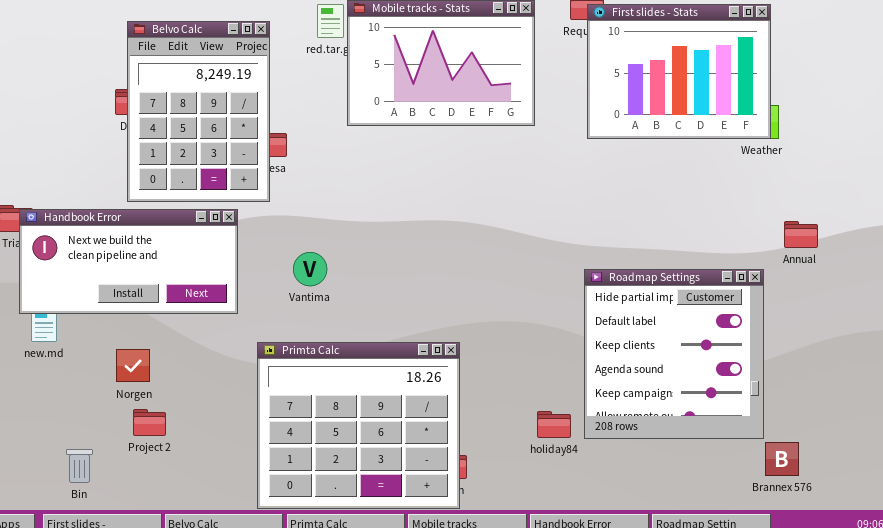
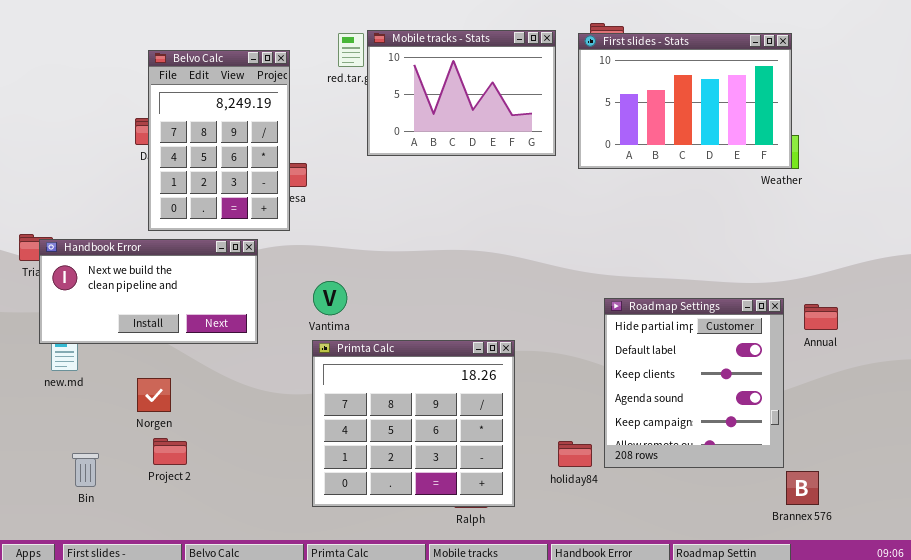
First slides - Stats: [587,4,771,139] -> [578,33,792,169], resized
Annual: [784,221,818,248] -> [804,304,838,330], moved
Primta Calc: [257,342,460,509] -> [312,340,515,507], moved
Bin: [66,449,93,483] -> [72,453,99,487], moved

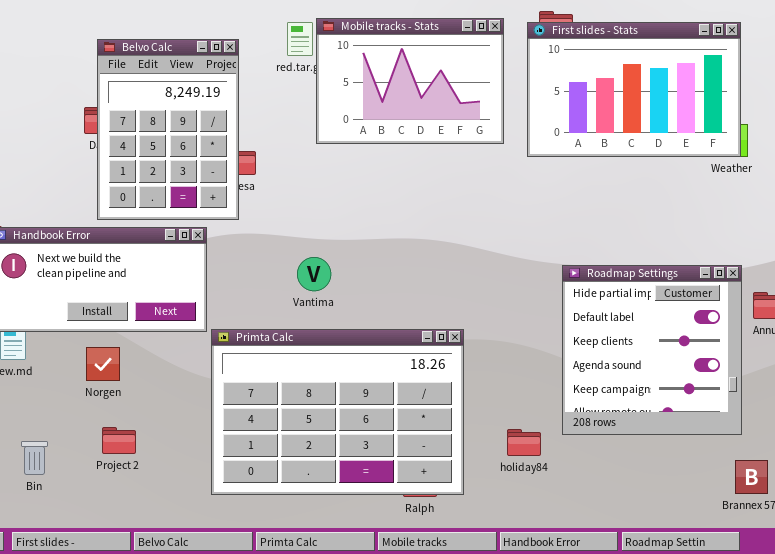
Vantima: [313,281,347,315] -> [297,257,331,291], moved
Roadmap Settings: [604,298,784,468] -> [562,265,742,435], moved
Primta Calc: [312,340,515,507] -> [211,329,464,495], resized
Norgen: [137,378,171,412] -> [86,347,120,381], moved

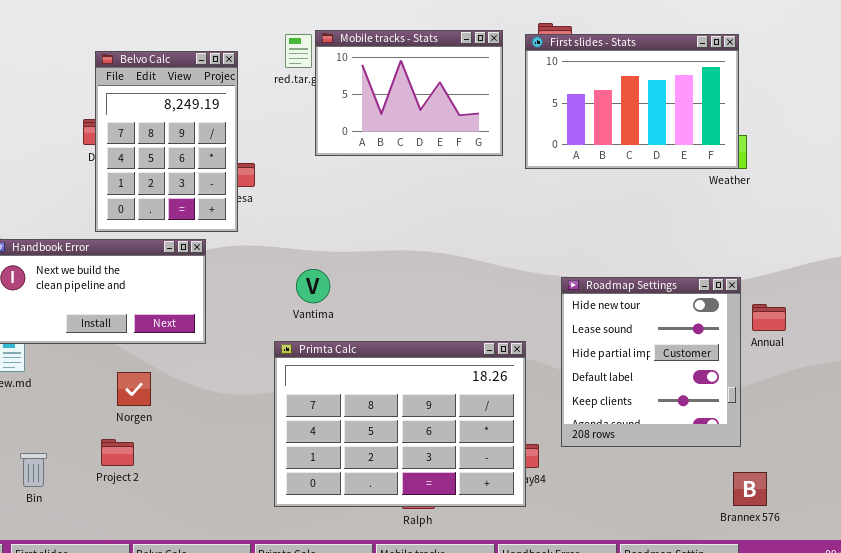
Roadmap Settings: [562,265,742,435] -> [561,277,741,447], scrolled up 2 rows
Primta Calc: [211,329,464,495] -> [274,341,526,507], moved
Norgen: [86,347,120,381] -> [117,372,151,406], moved

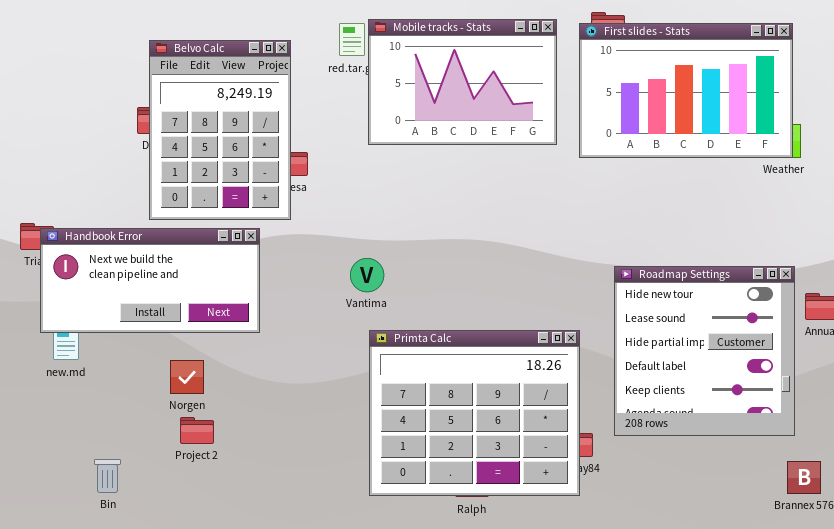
Primta Calc: [274,341,526,507] -> [369,330,580,496], resized
Project 2: [101,439,134,466] -> [180,417,214,444], moved
Bin: [20,453,47,487] -> [94,459,121,493], moved

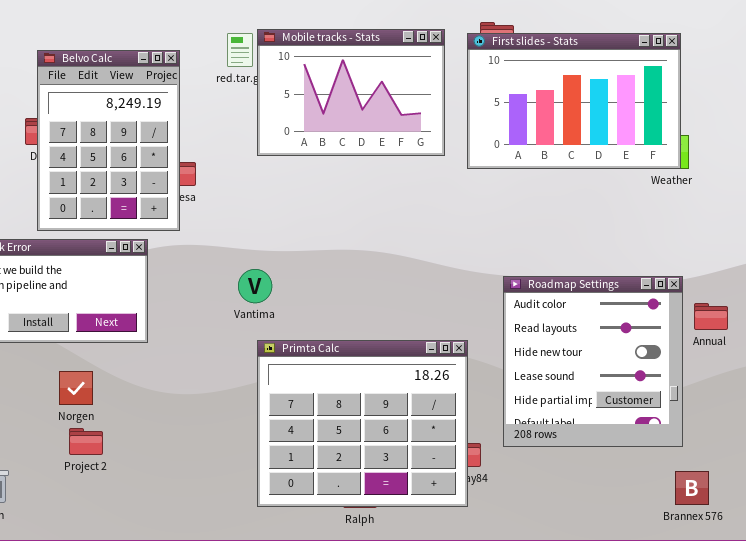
Roadmap Settings: [614,266,795,436] -> [503,276,683,447], scrolled up 2 rows

